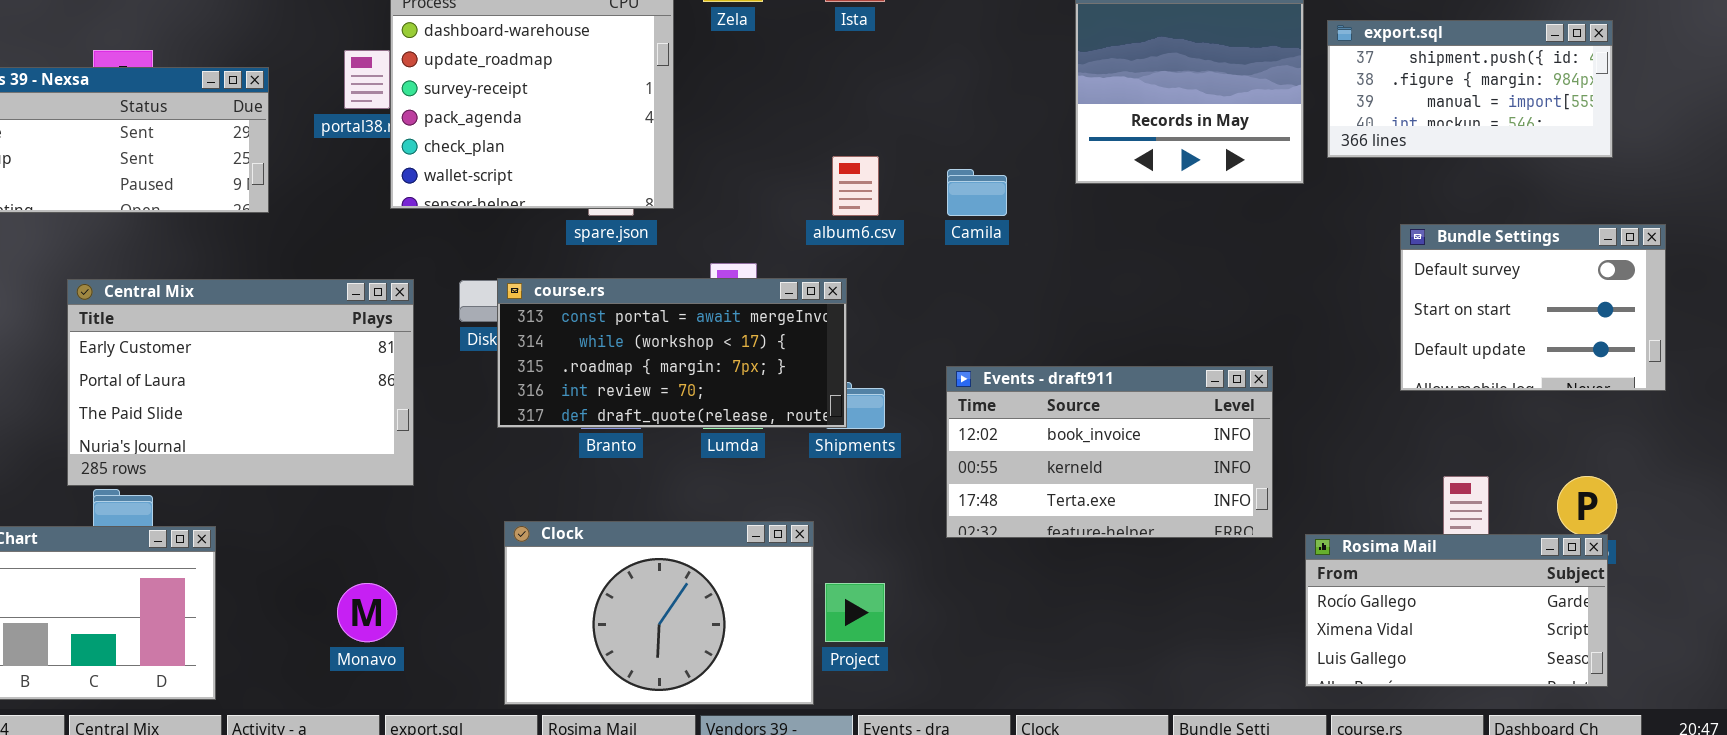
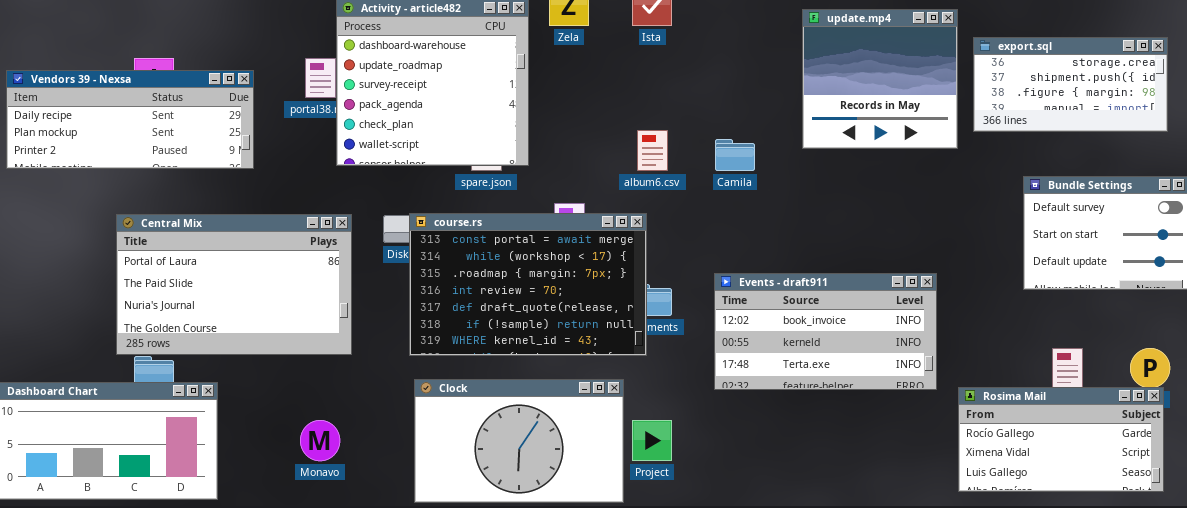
export.sql: [1327,20,1613,158] -> [973,37,1168,132], scrolled up 1 row
course.rs: [497,278,847,428] -> [409,213,647,356], resized
Central Mix: [67,279,414,486] -> [116,214,352,355], scrolled down 1 row

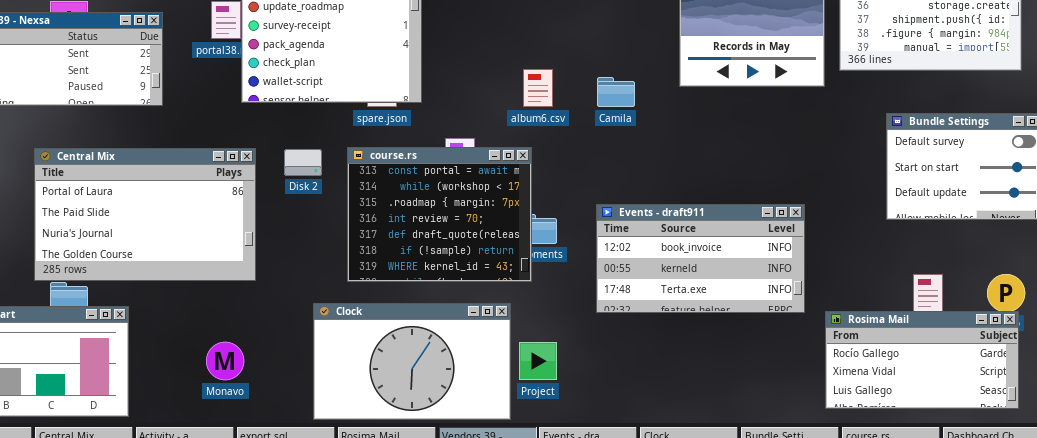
course.rs: [409,213,647,356] -> [347,147,532,282], resized

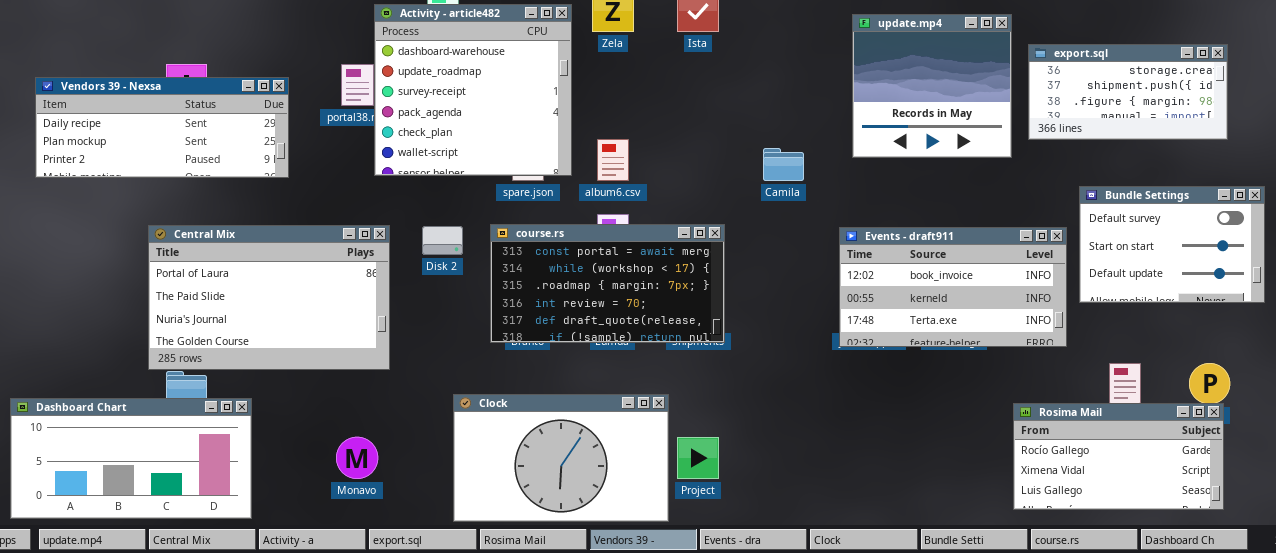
album6.csv: [523,69,553,107] -> [597,139,629,181], moved
course.rs: [347,147,532,282] -> [490,224,725,343], resized
Events - draft911: [596,204,805,313] -> [839,227,1067,347], moved

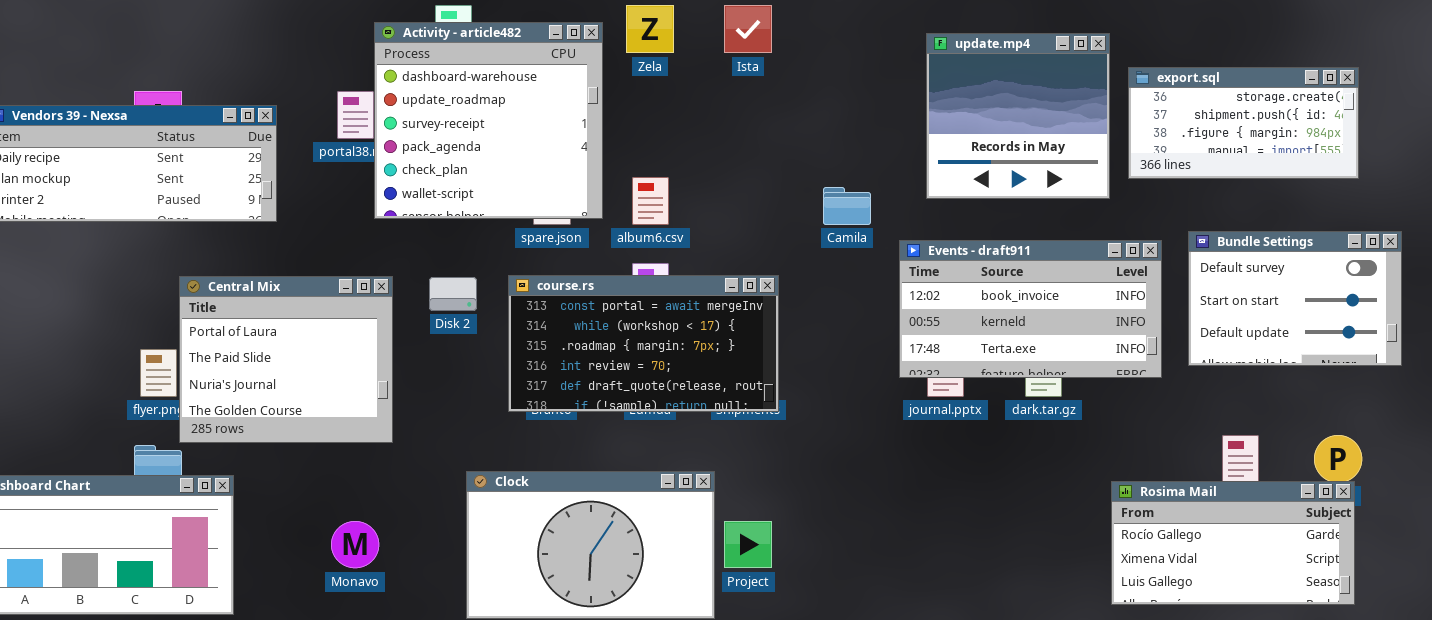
Central Mix: [148,225,390,370] -> [179,276,393,443], resized
Events - draft911: [839,227,1067,347] -> [899,240,1162,378], moved

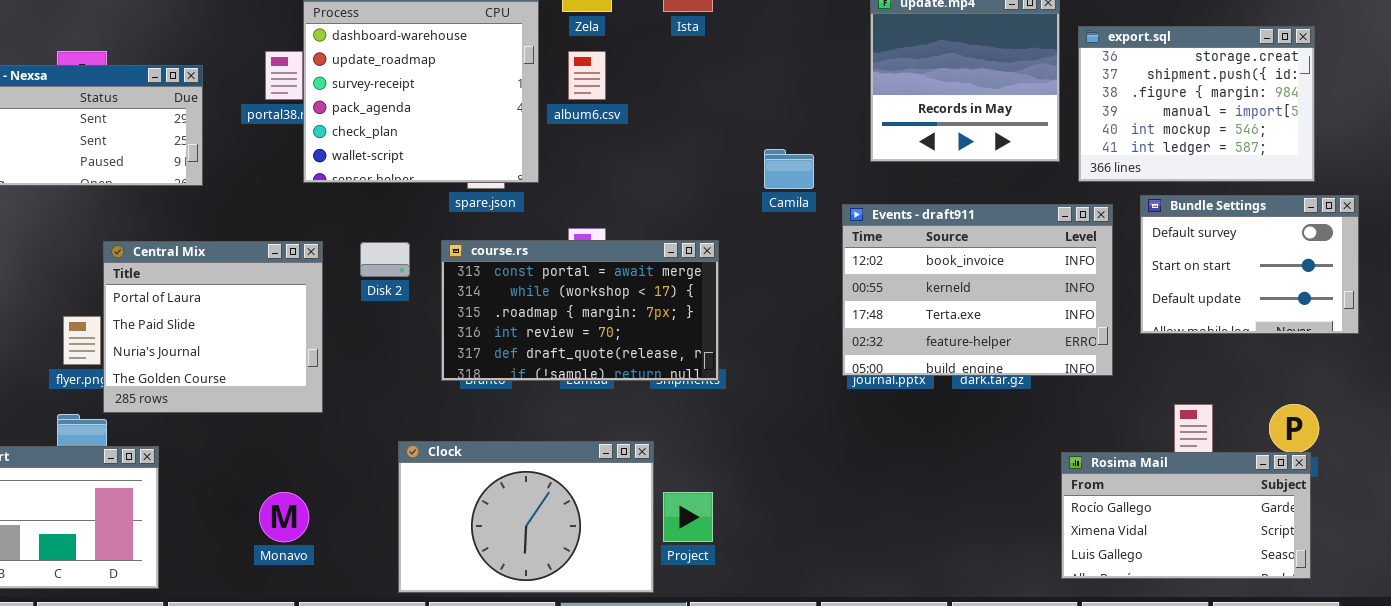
export.sql: [1128,67,1359,179] -> [1078,26,1315,182], resized
album6.csv: [632,177,669,225] -> [568,51,606,100], moved
Events - draft911: [899,240,1162,378] -> [842,204,1113,376], resized

